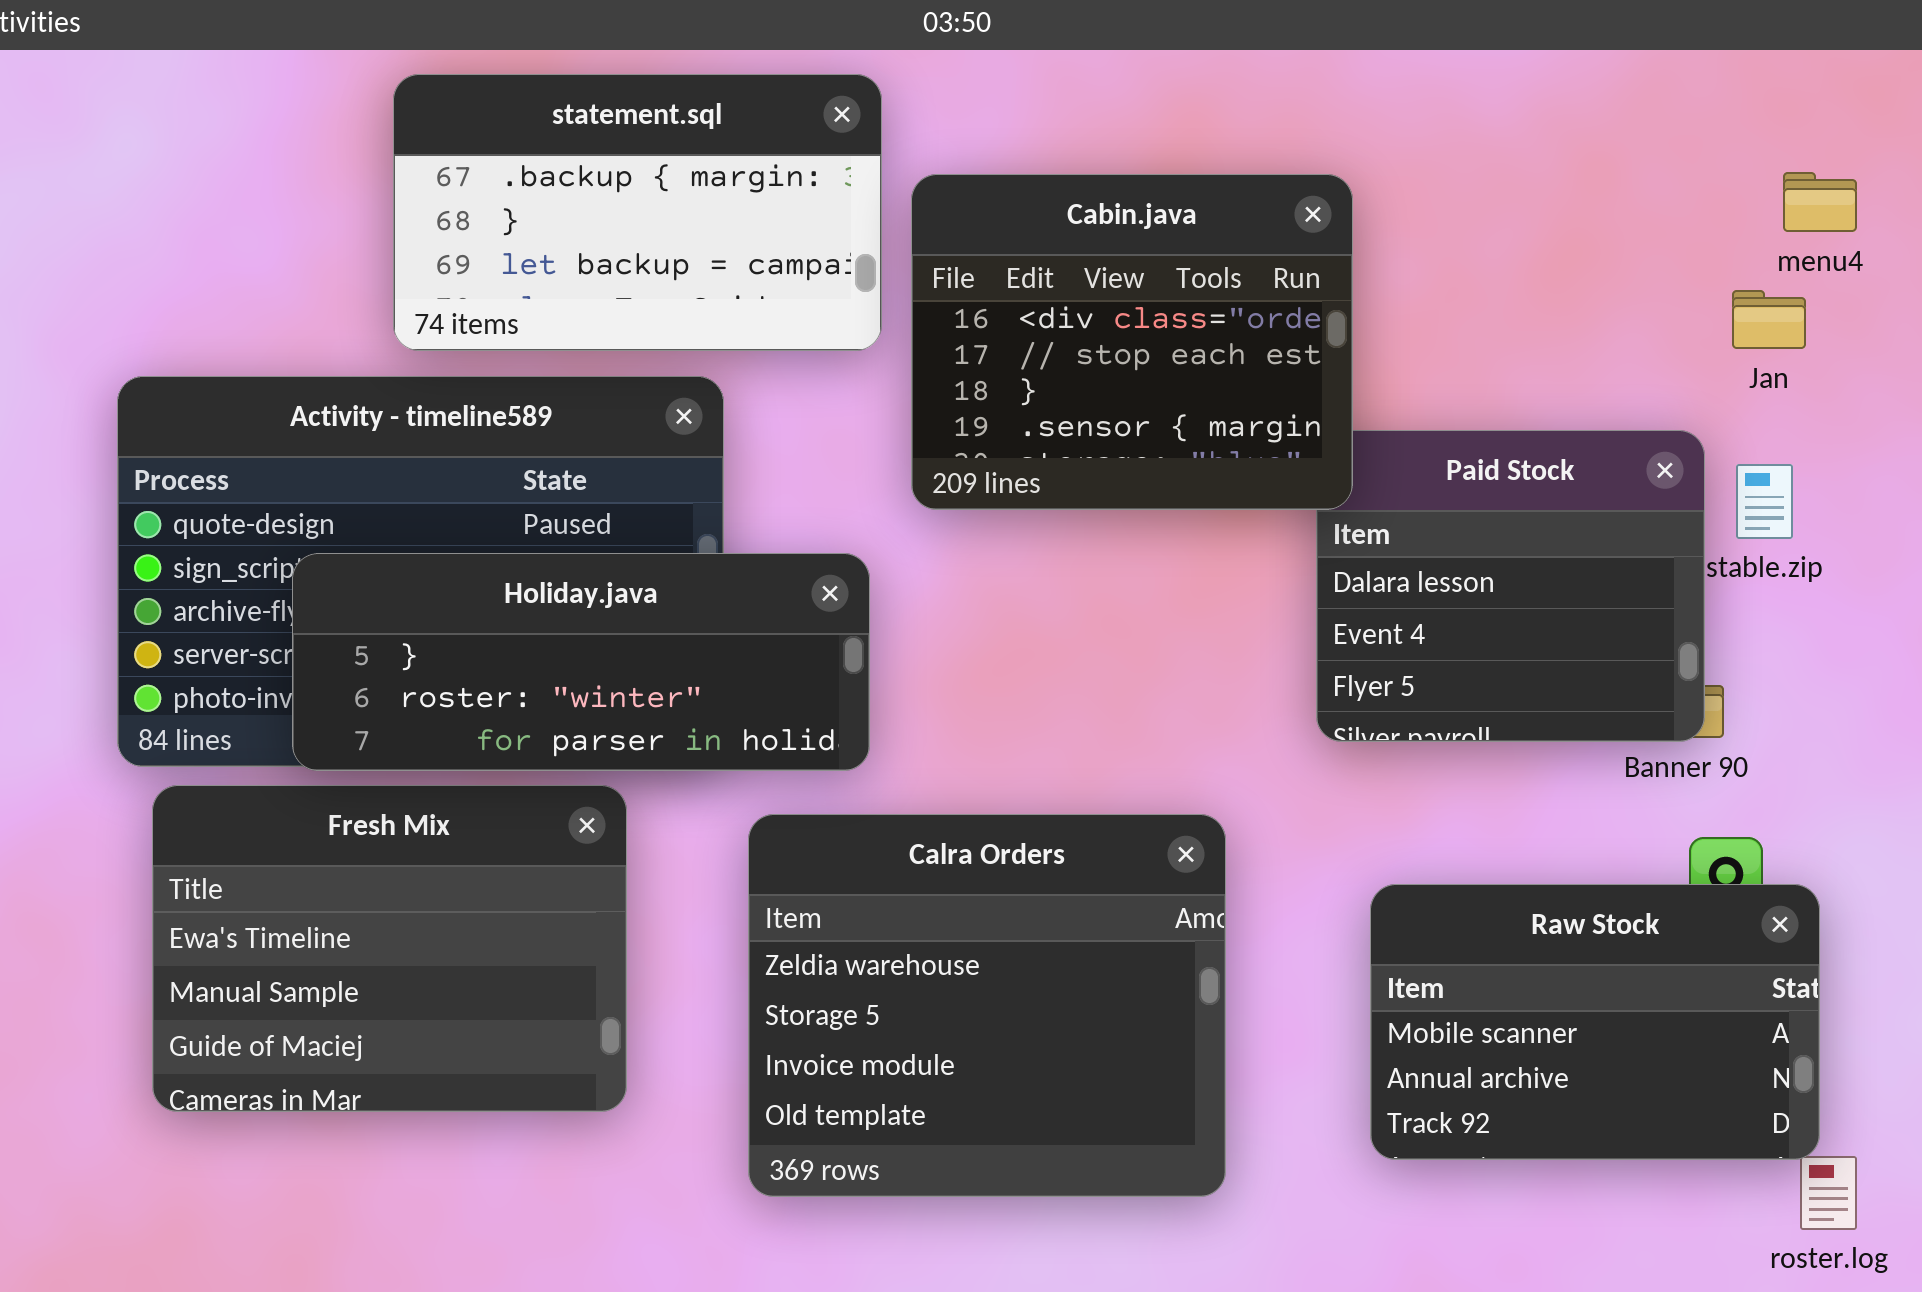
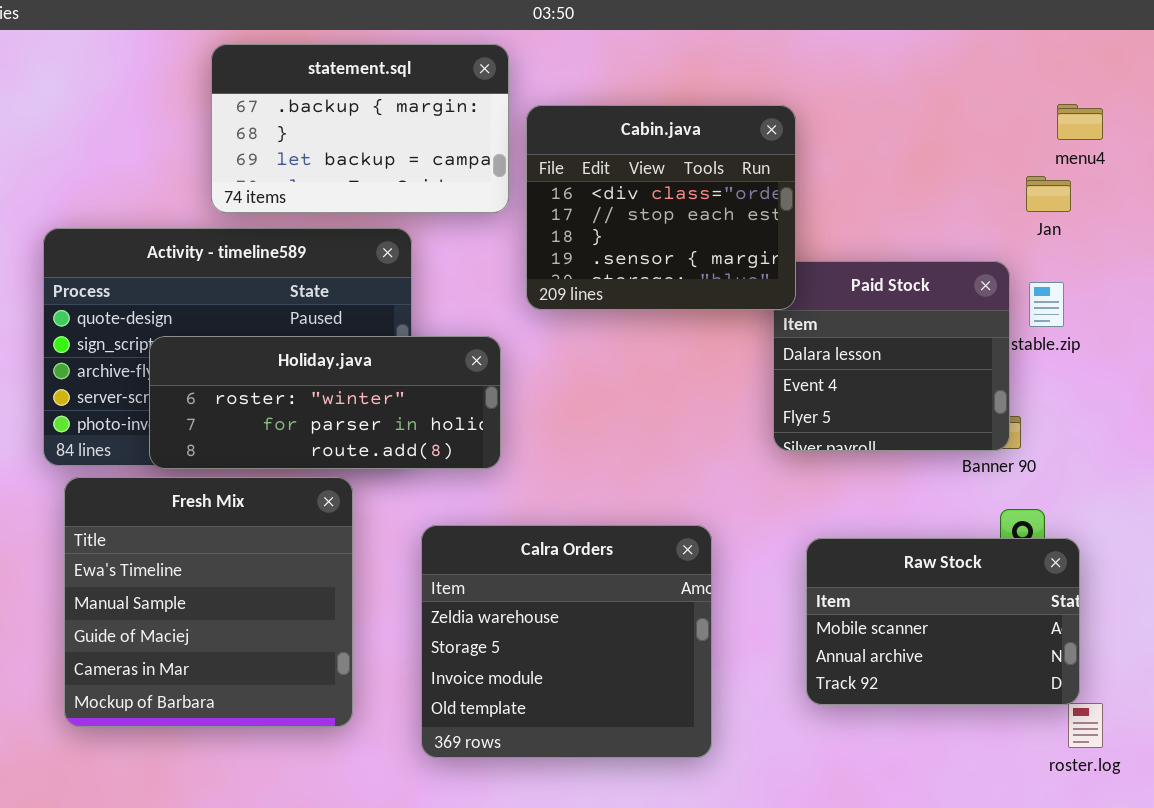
Holiday.java: [292,553,870,771] -> [149,336,501,469], scrolled down 1 row
Fresh Mix: [152,785,627,1112] -> [64,477,353,727], resized
Calra Orders: [748,814,1226,1197] -> [421,525,712,758], moved

